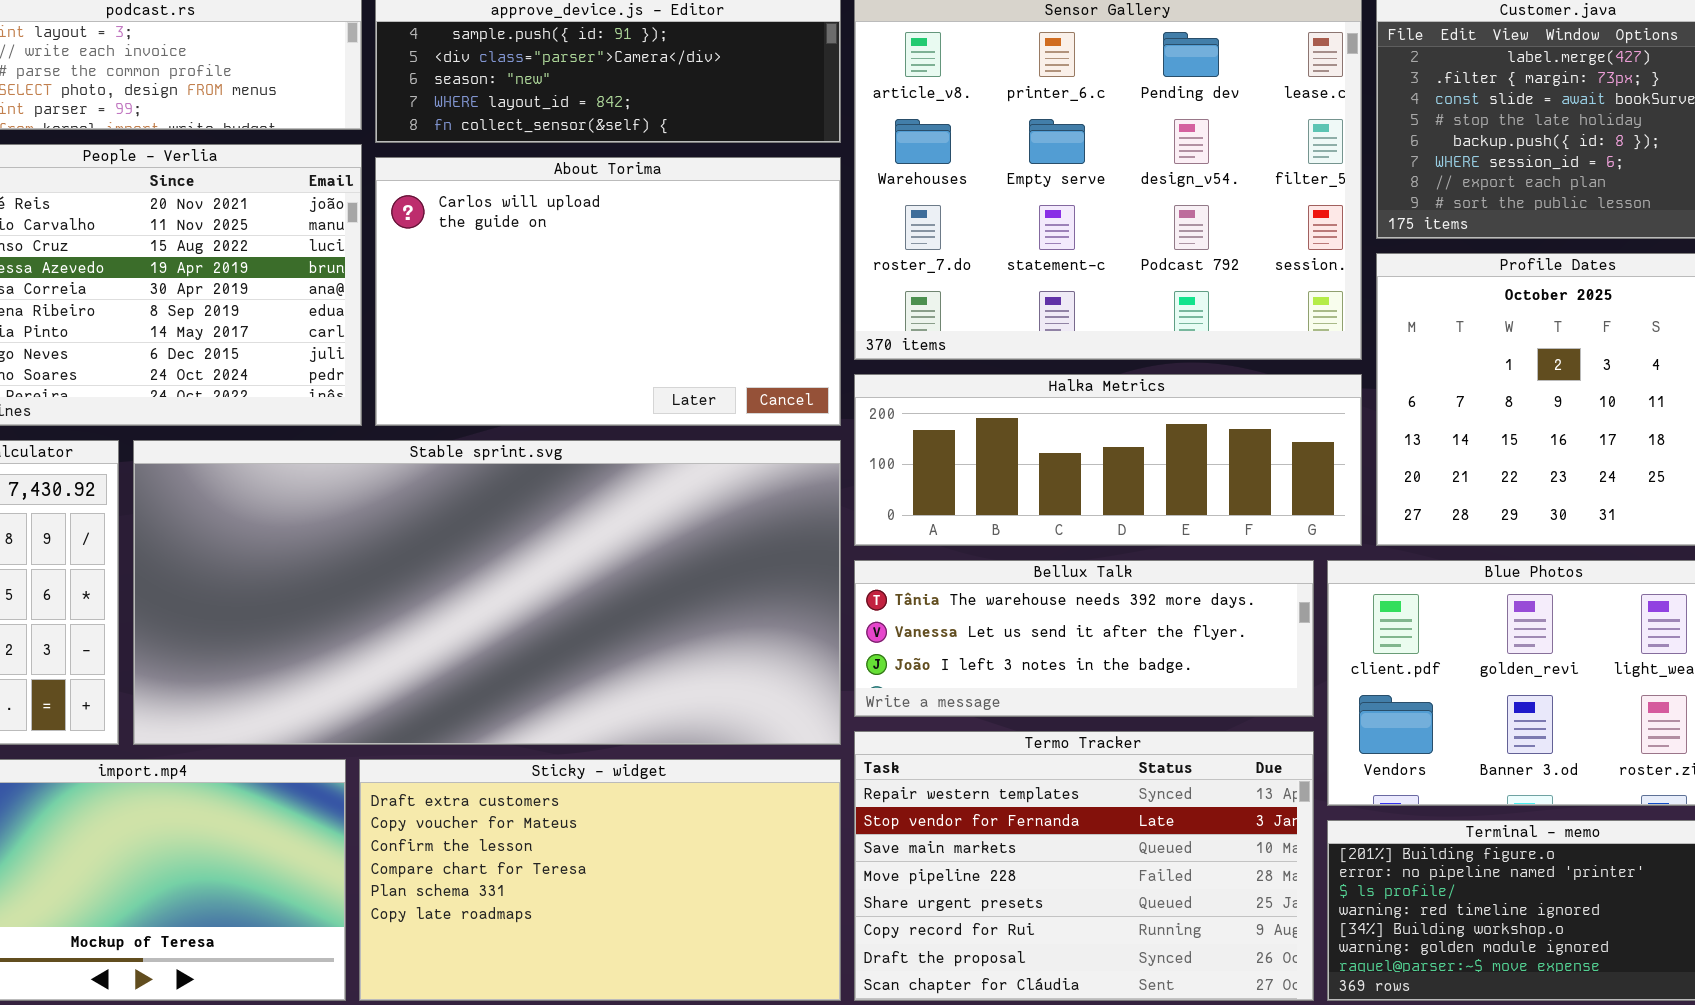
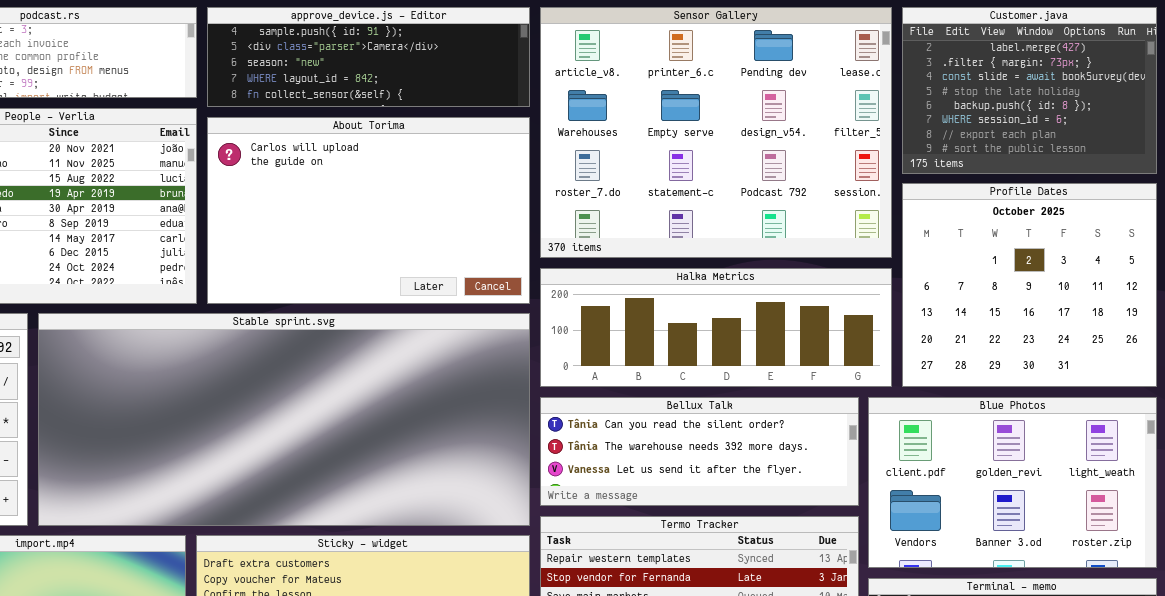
Bellux Talk: [854,560,1314,717] -> [540,397,859,506], scrolled up 1 row

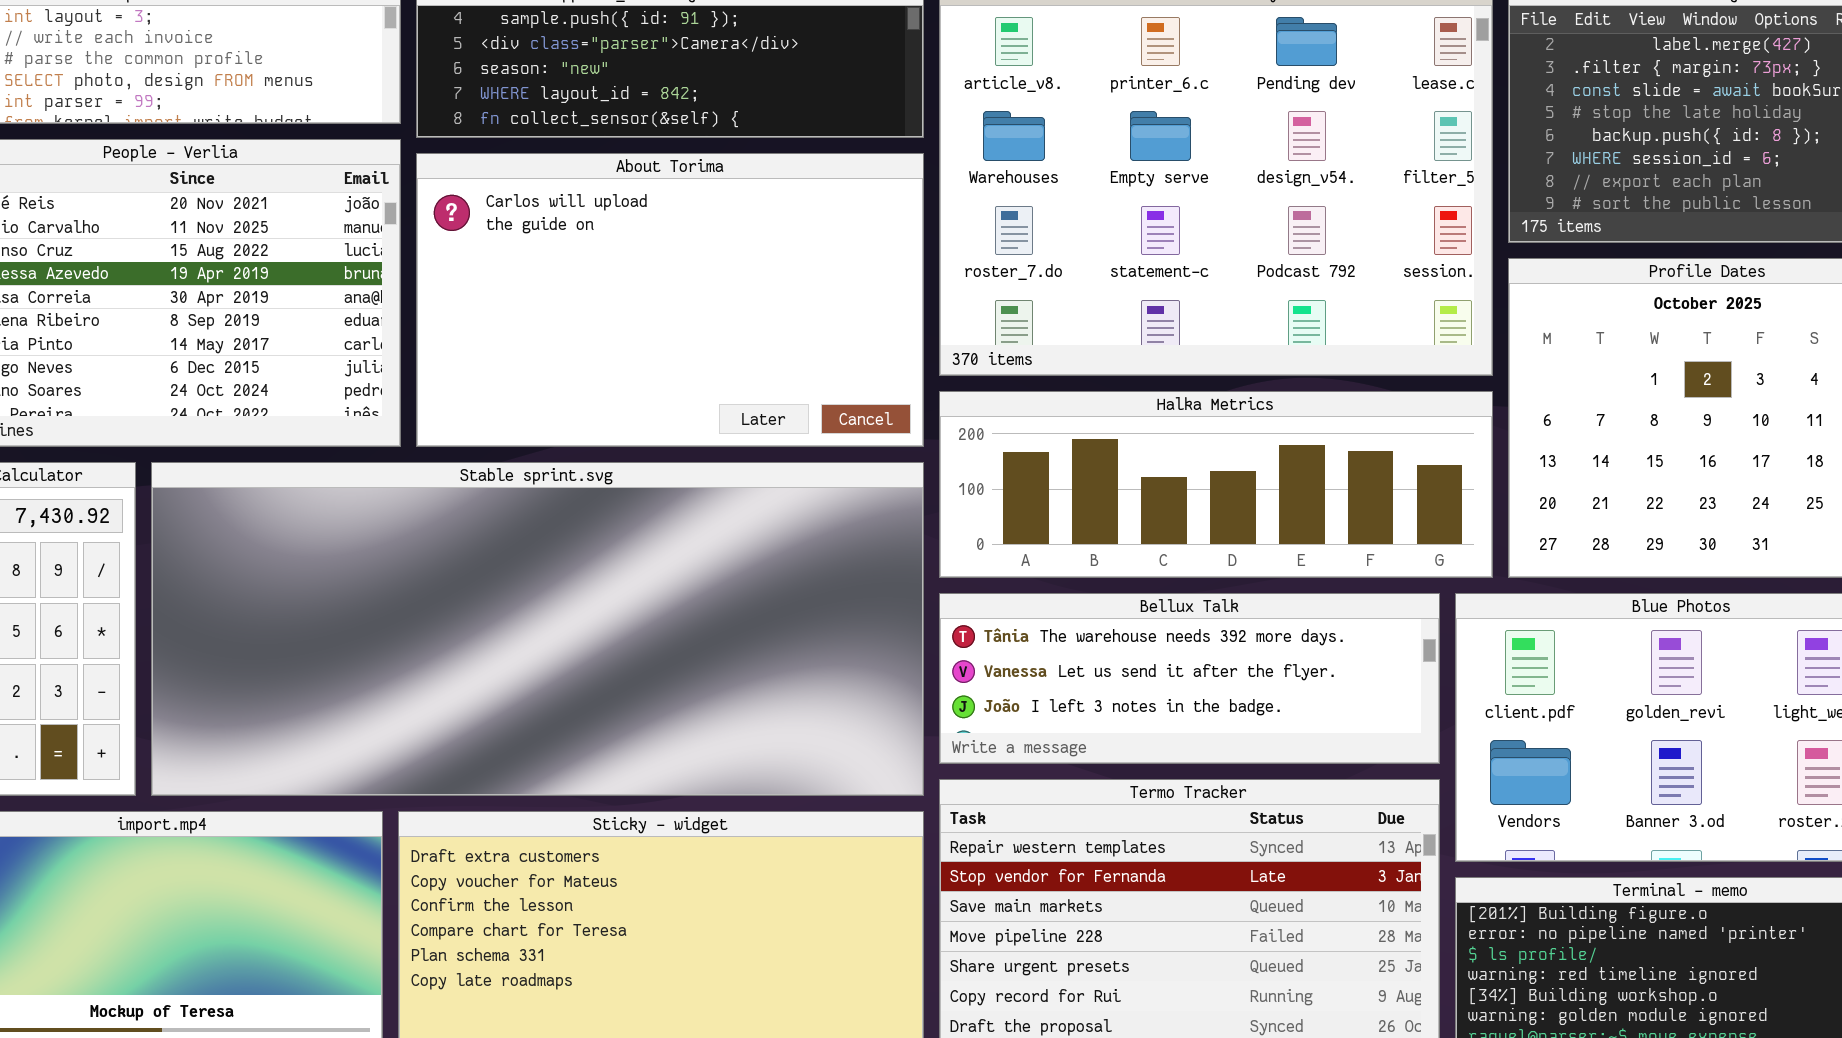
Bellux Talk: [540,397,859,506] -> [939,593,1440,764], scrolled down 1 row

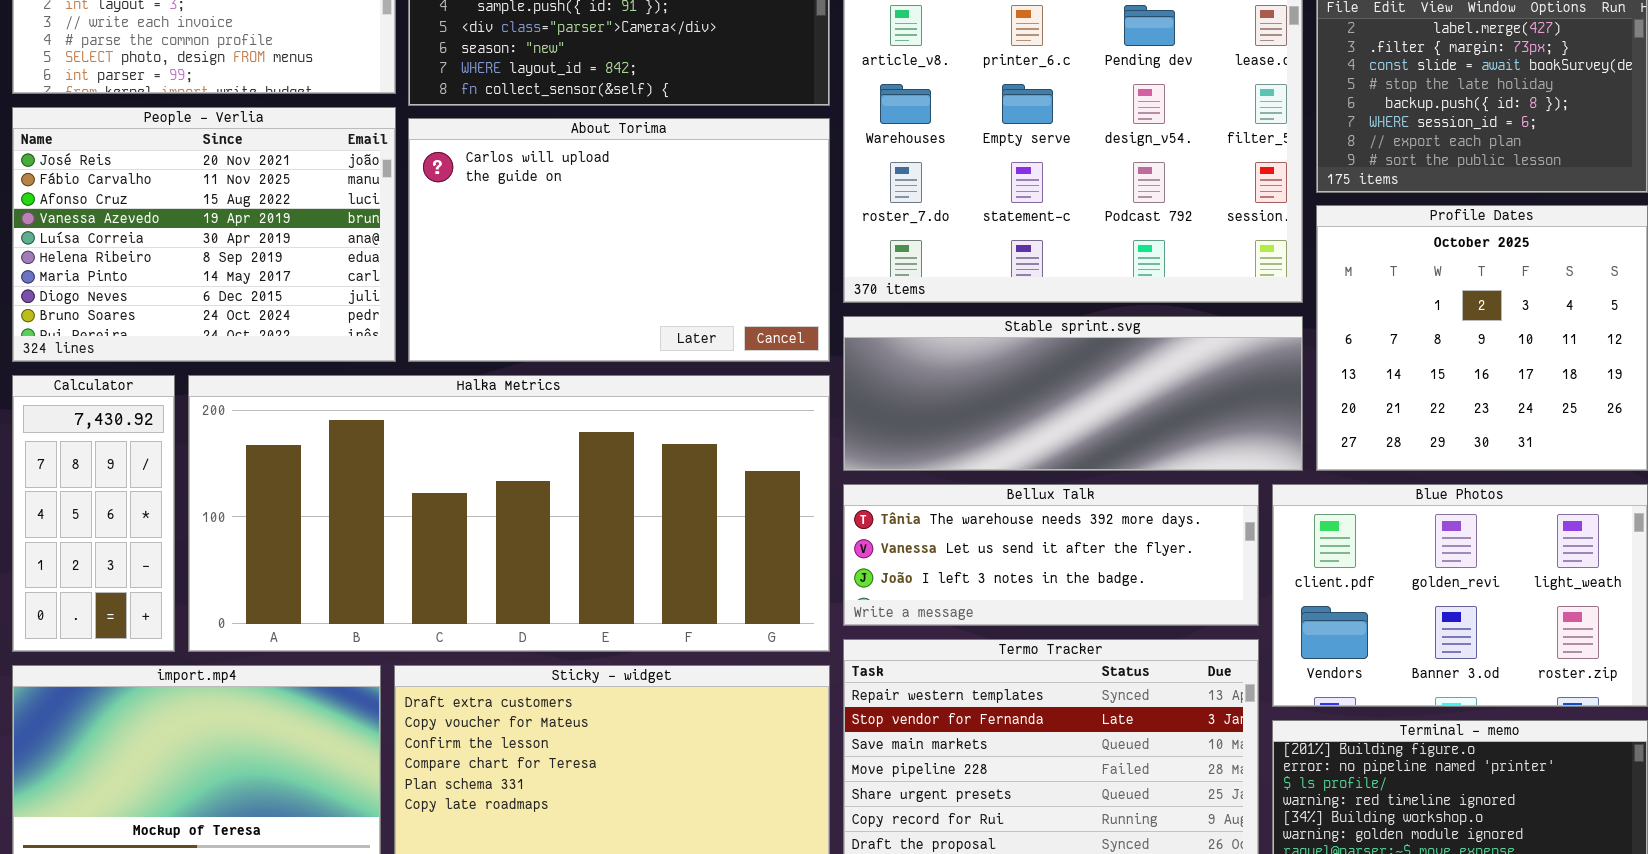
Halka Metrics: [939,391,1493,578] -> [188,375,830,652], moved, resized
Stable sprint.svg: [151,462,924,796] -> [843,316,1303,471], moved, resized

